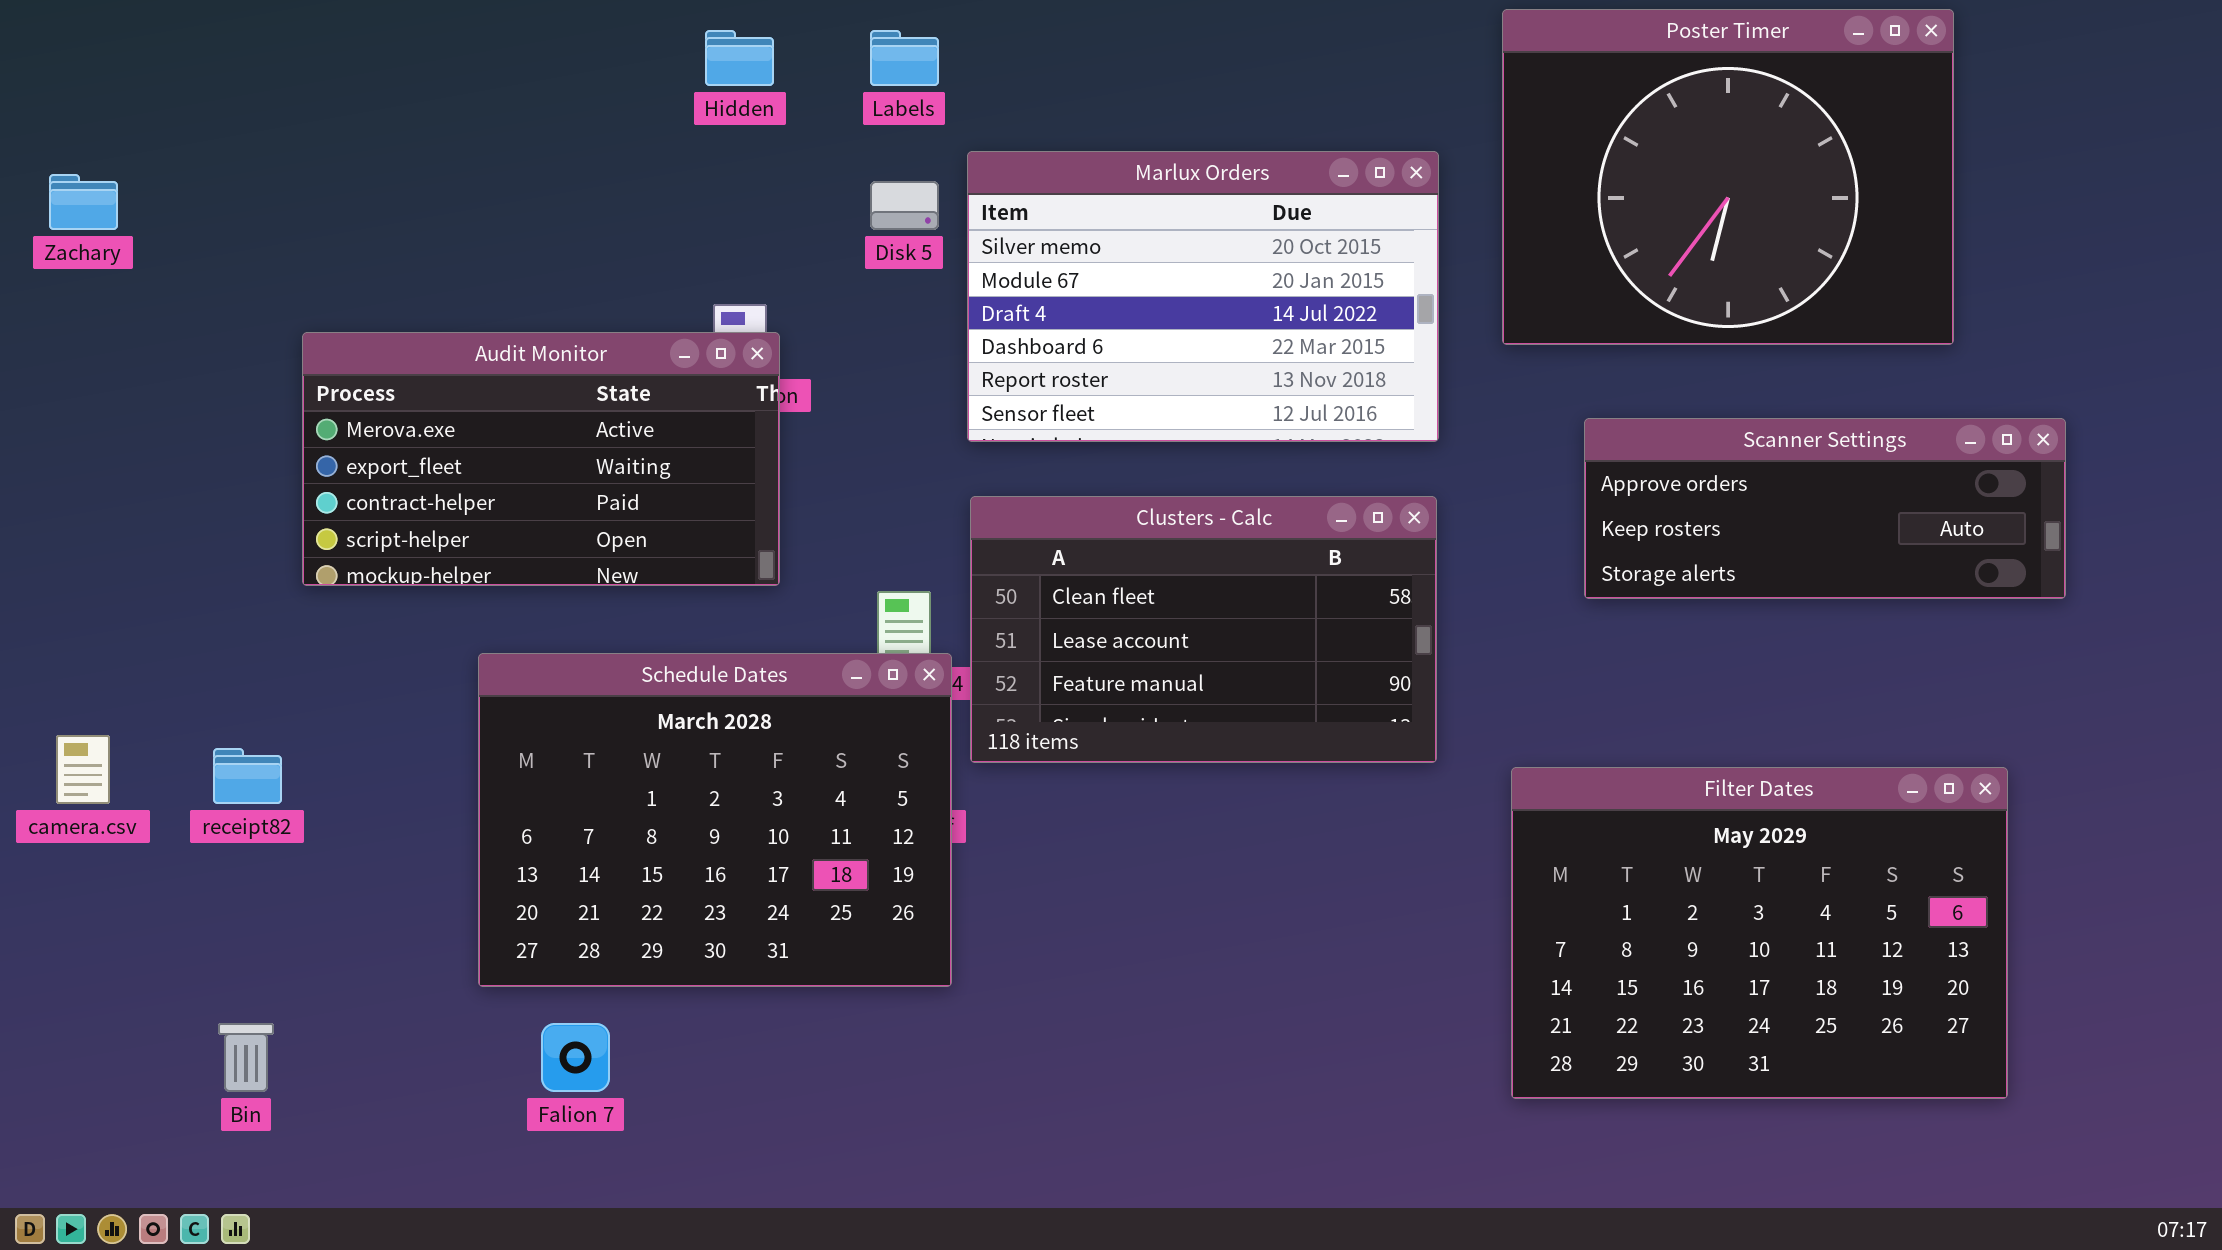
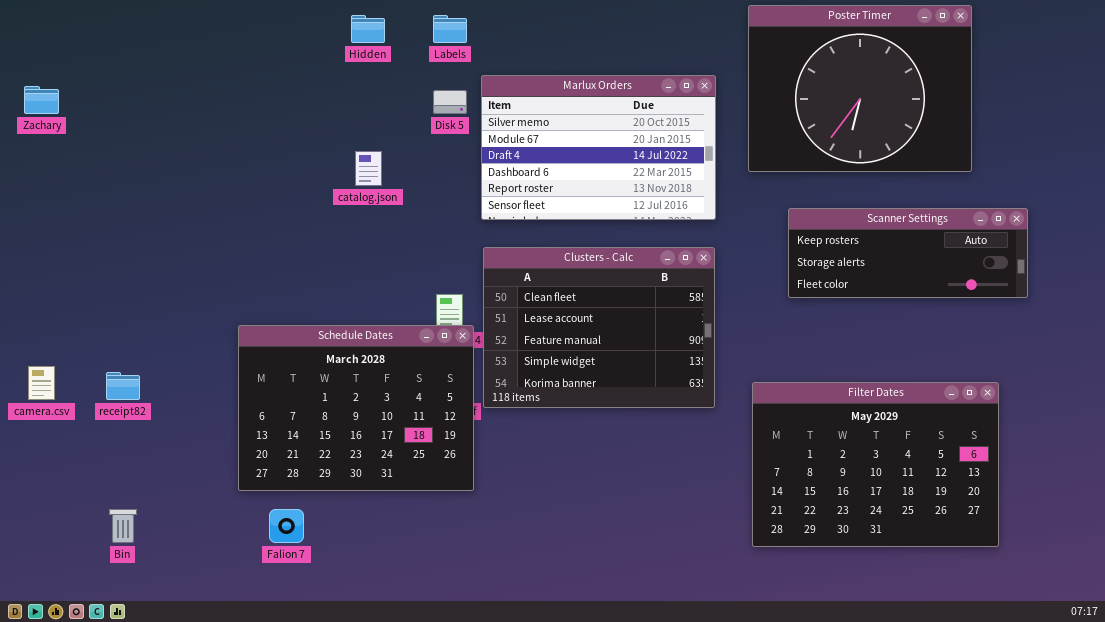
Audit Monitor: [302,332,780,586] -> none, closed
Scanner Settings: [1584,418,2066,599] -> [788,208,1028,298], scrolled down 1 row
Clusters - Calc: [970,496,1437,763] -> [483,247,715,408], resized

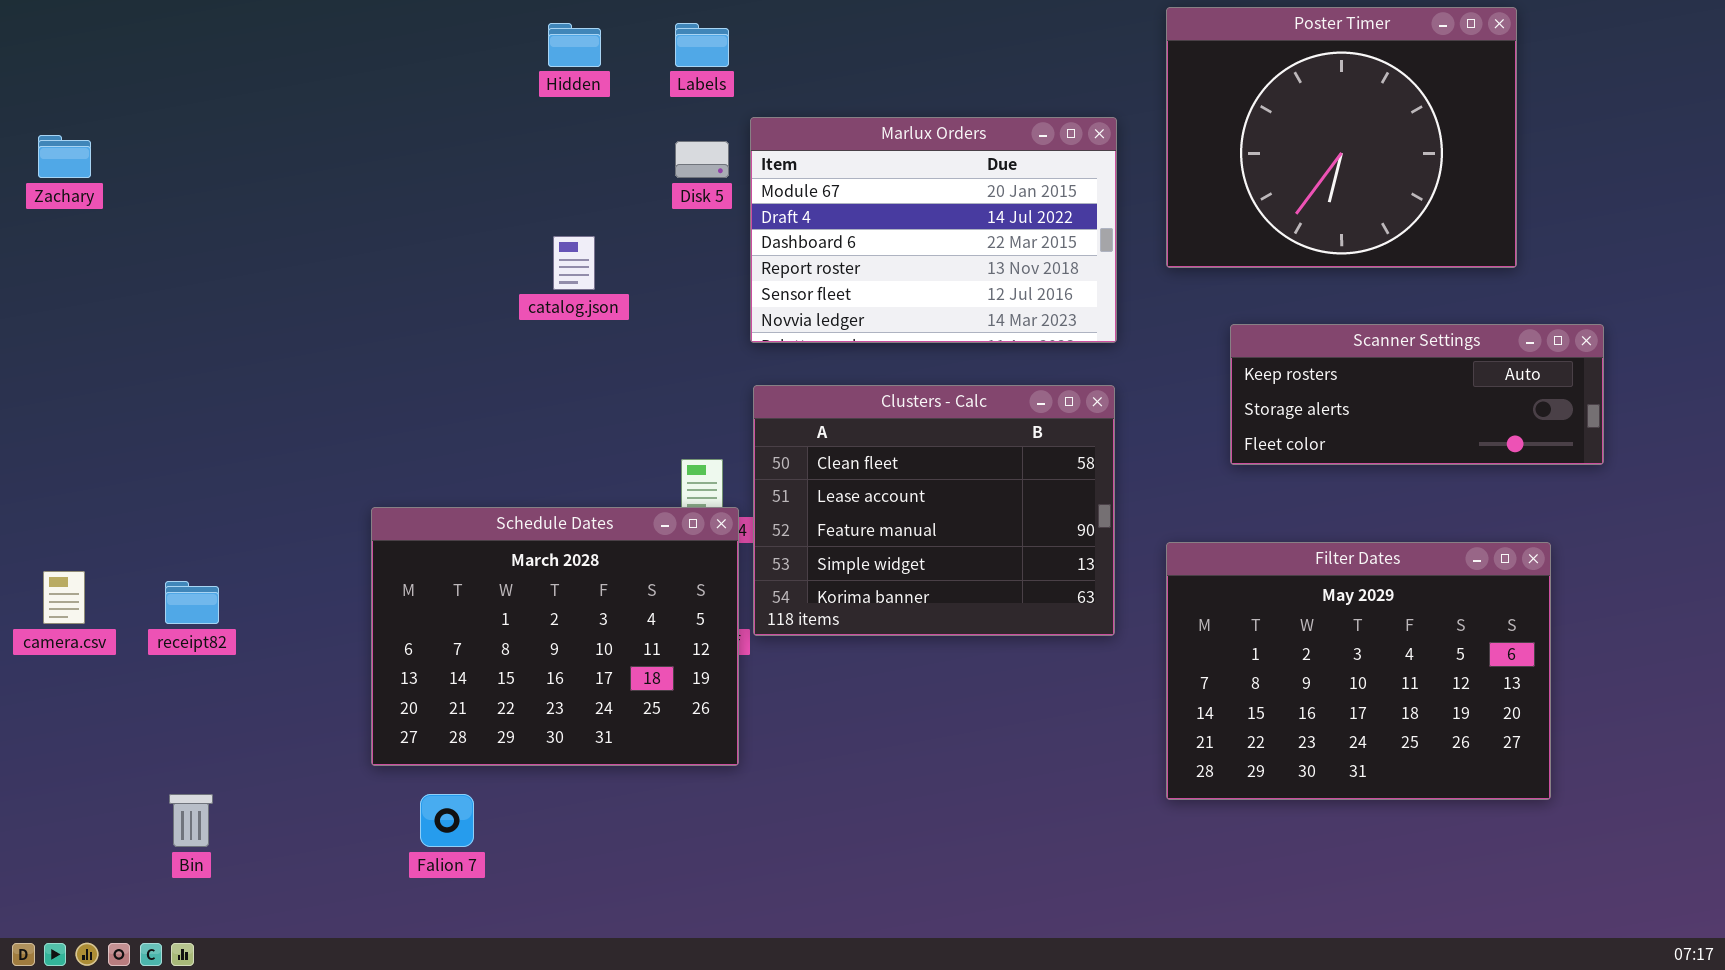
Marlux Orders: [481,75,716,220] -> [750,117,1117,343], scrolled down 1 row
Filter Dates: [752,382,999,547] -> [1166,542,1551,800], moved

